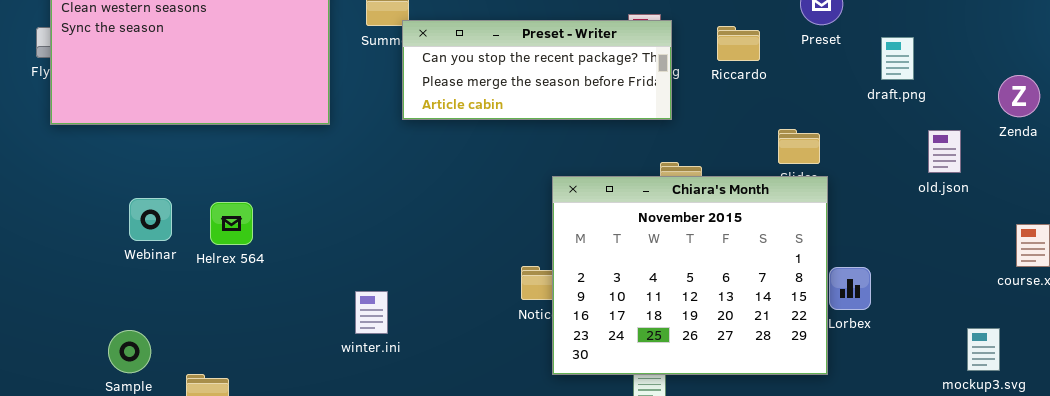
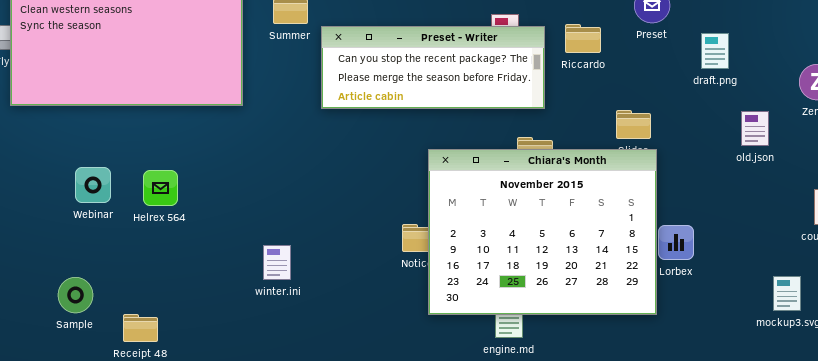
Preset - Writer: [402,20,672,120] -> [321,26,545,109], moved

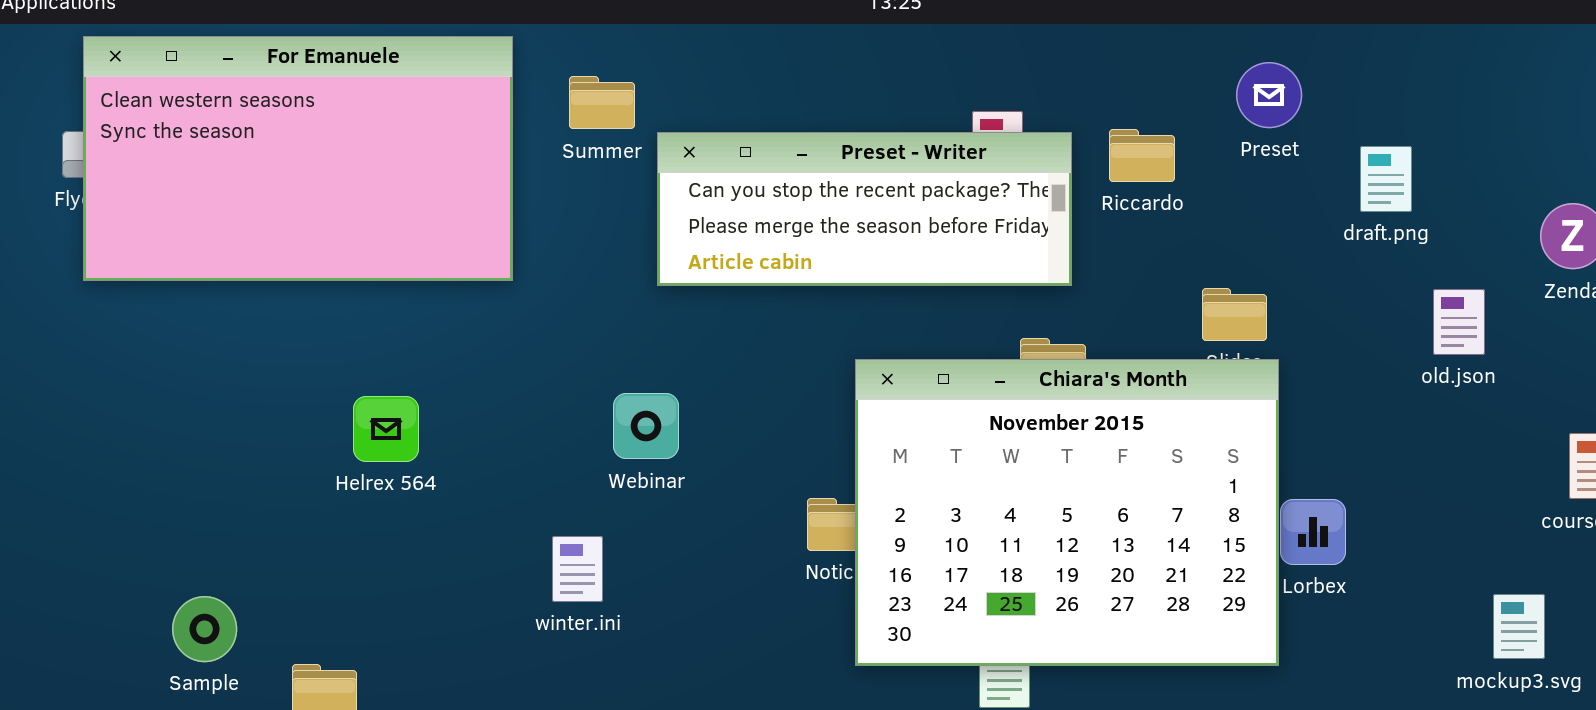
Webinar: [75,167,111,203] -> [613,393,679,459], moved
Helrex 564: [143,170,178,206] -> [353,396,419,462], moved

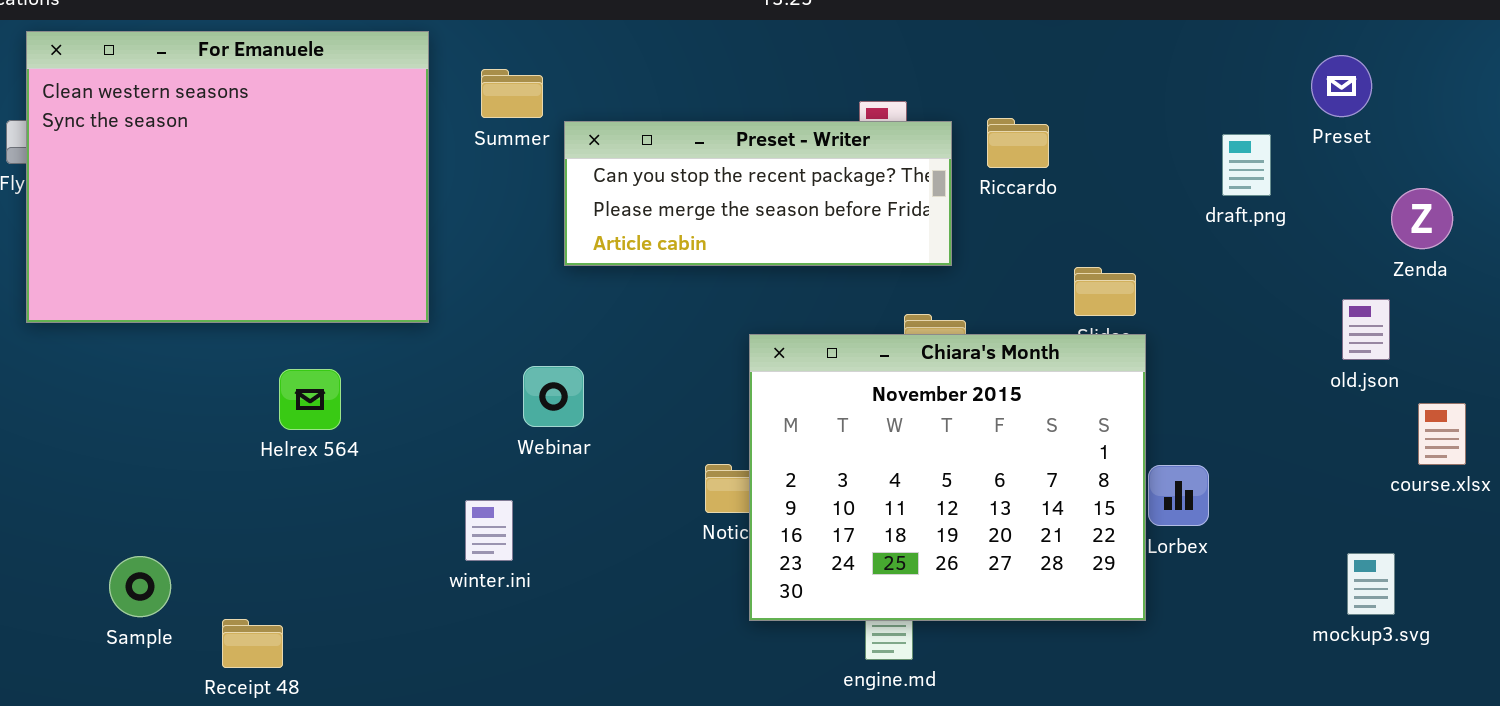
For Emanuele: [83,36,513,281] -> [26,31,429,323], resized
Preset: [1236,62,1302,128] -> [1311,55,1372,117], moved
old.json: [1433,289,1485,355] -> [1342,299,1390,360], moved

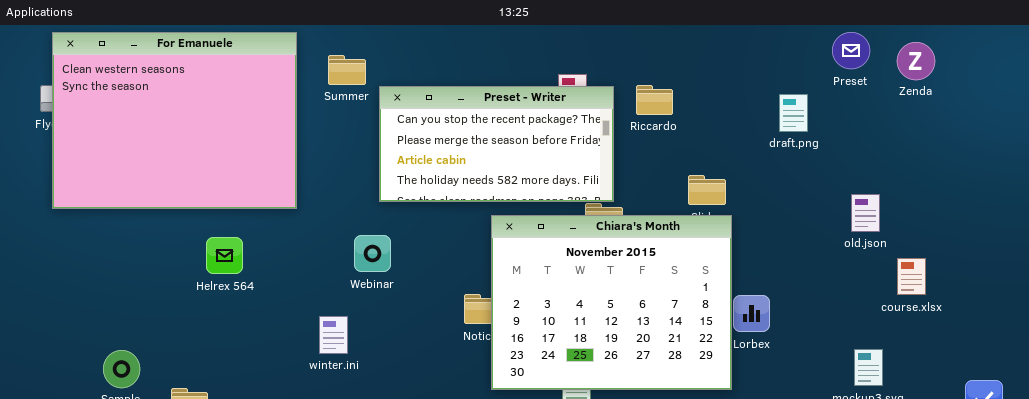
Preset: [1311,55,1372,117] -> [832,32,870,69], moved
Preset - Writer: [564,121,952,266] -> [379,86,614,202], resized
Zenda: [1391,188,1453,249] -> [897,42,935,80], moved

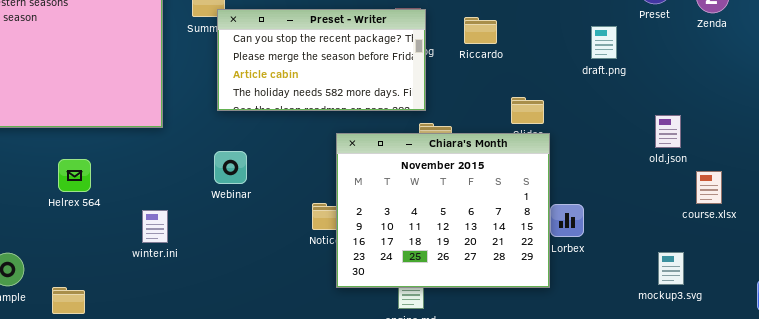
Preset - Writer: [379,86,614,202] -> [217,9,426,111], moved
Helrex 564: [206,237,243,274] -> [58,159,91,192], moved
winter.ini: [319,316,348,354] -> [142,210,168,243], moved

